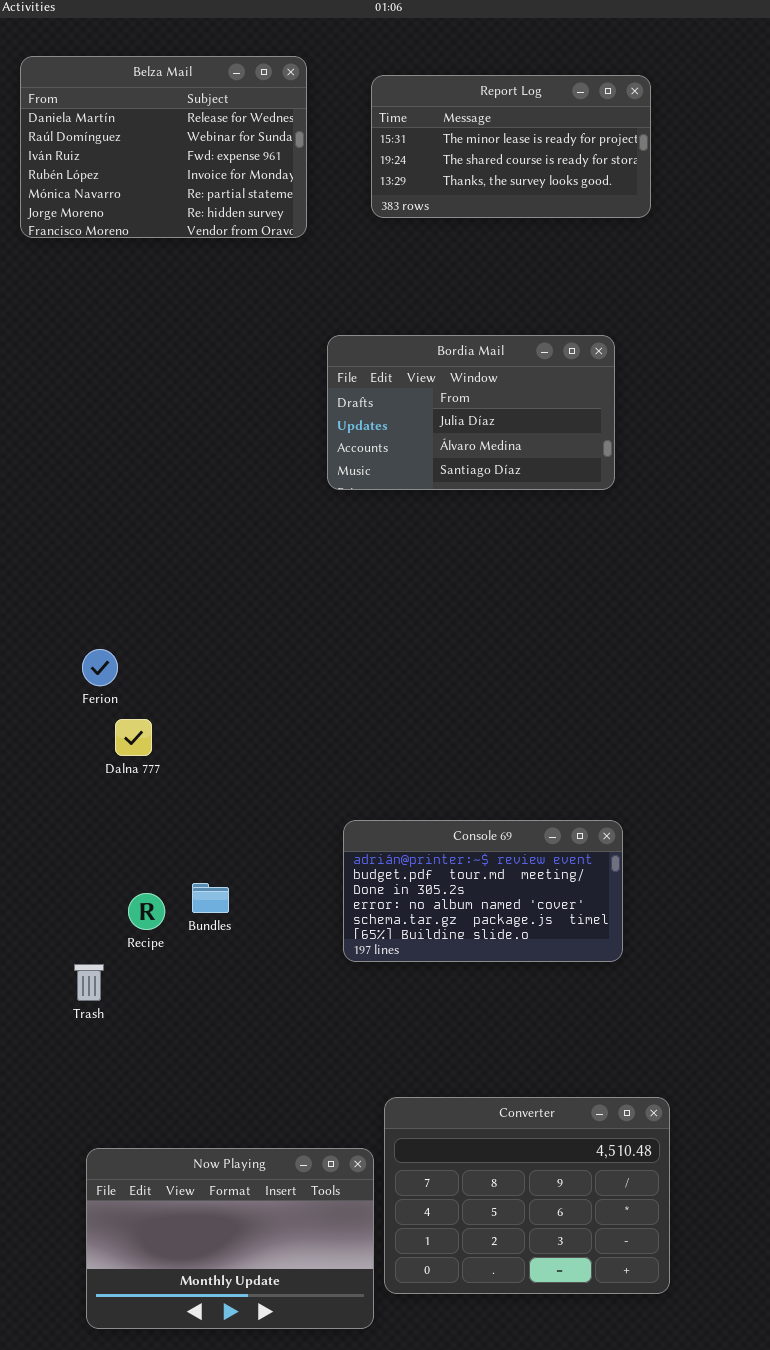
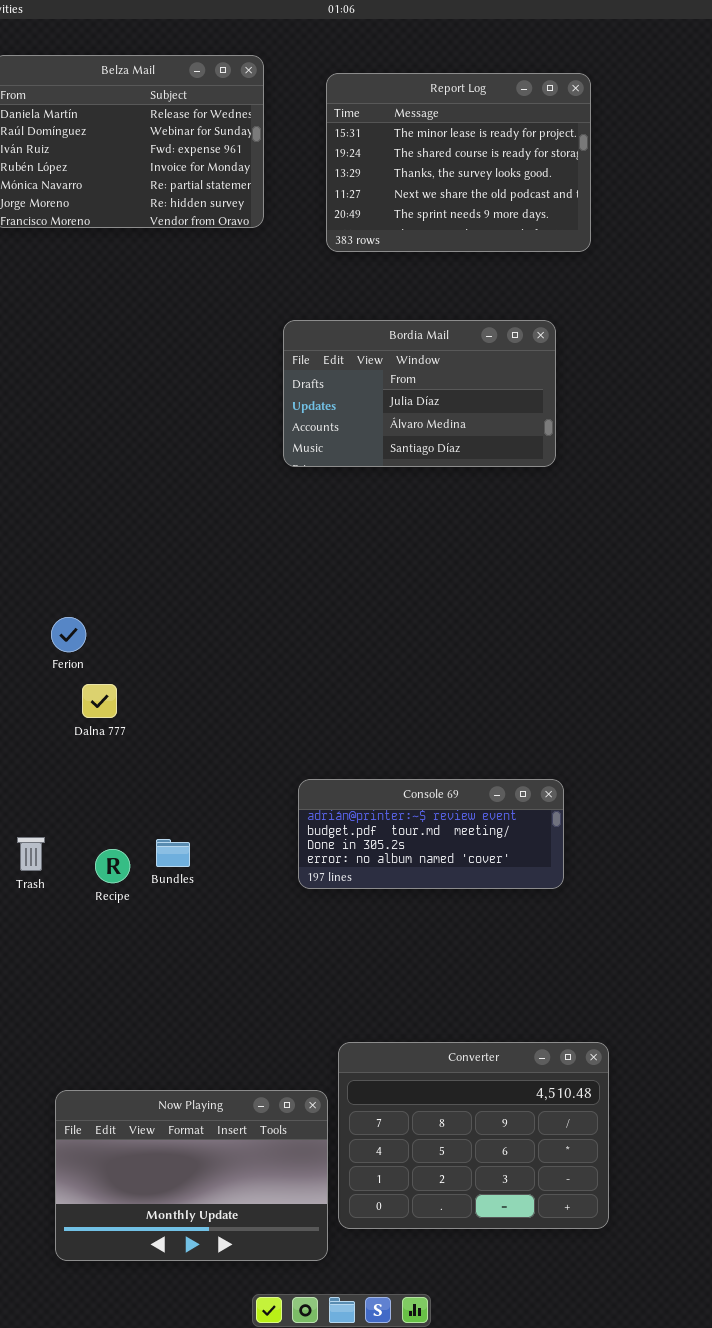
Report Log: [371,75,651,218] -> [326,73,591,252], resized
Console 69: [343,820,623,962] -> [298,779,564,889], resized
Trash: [74,964,104,1001] -> [17,837,45,871], moved

